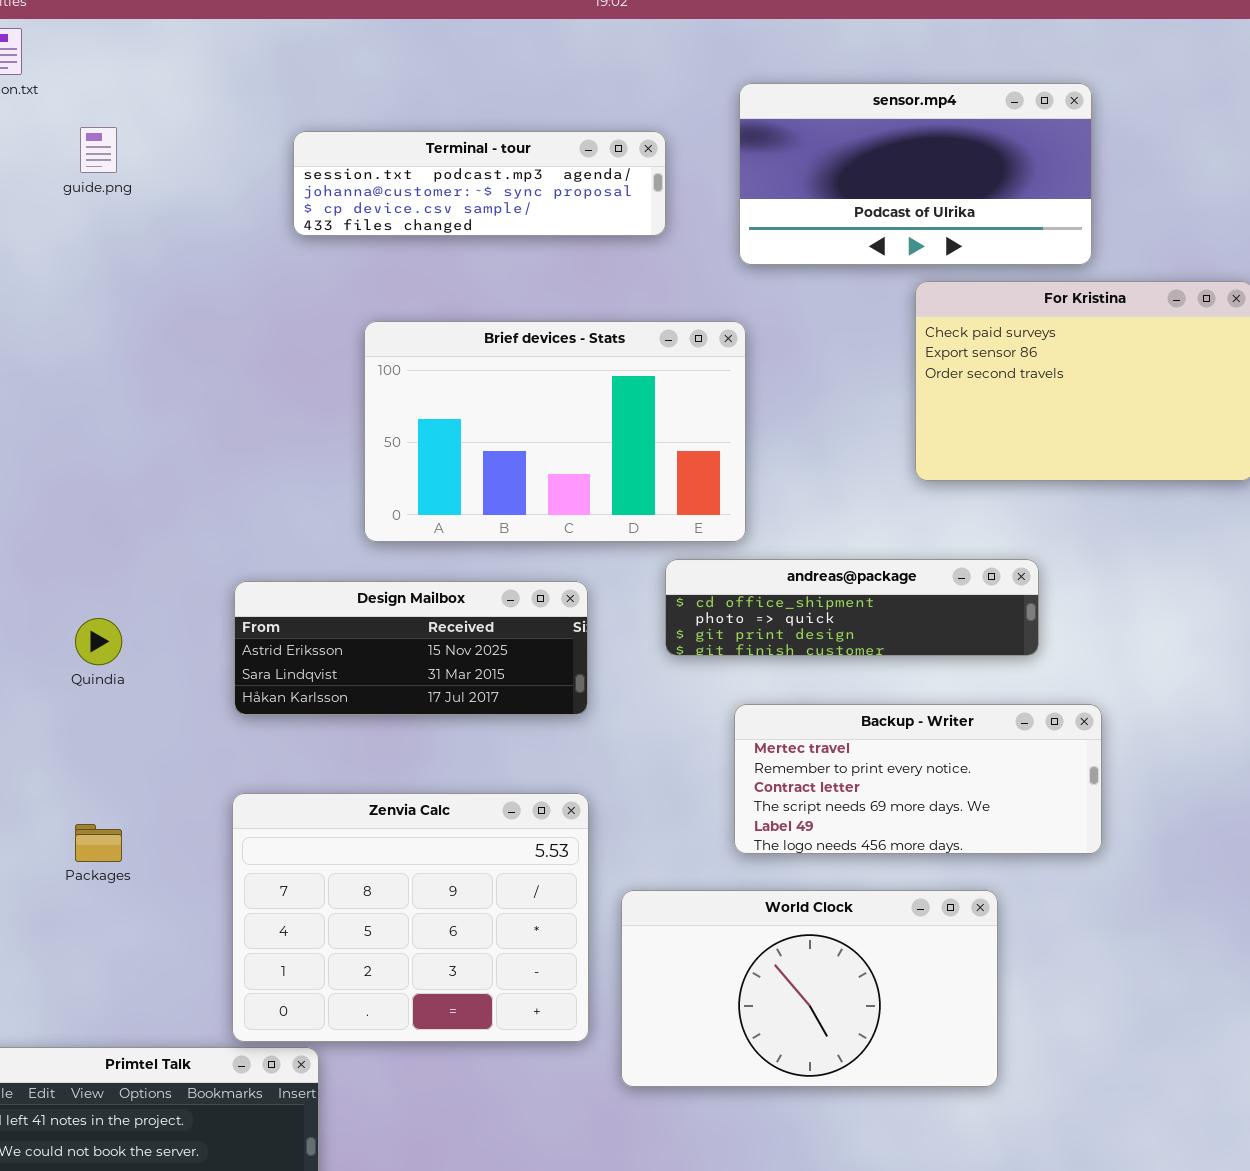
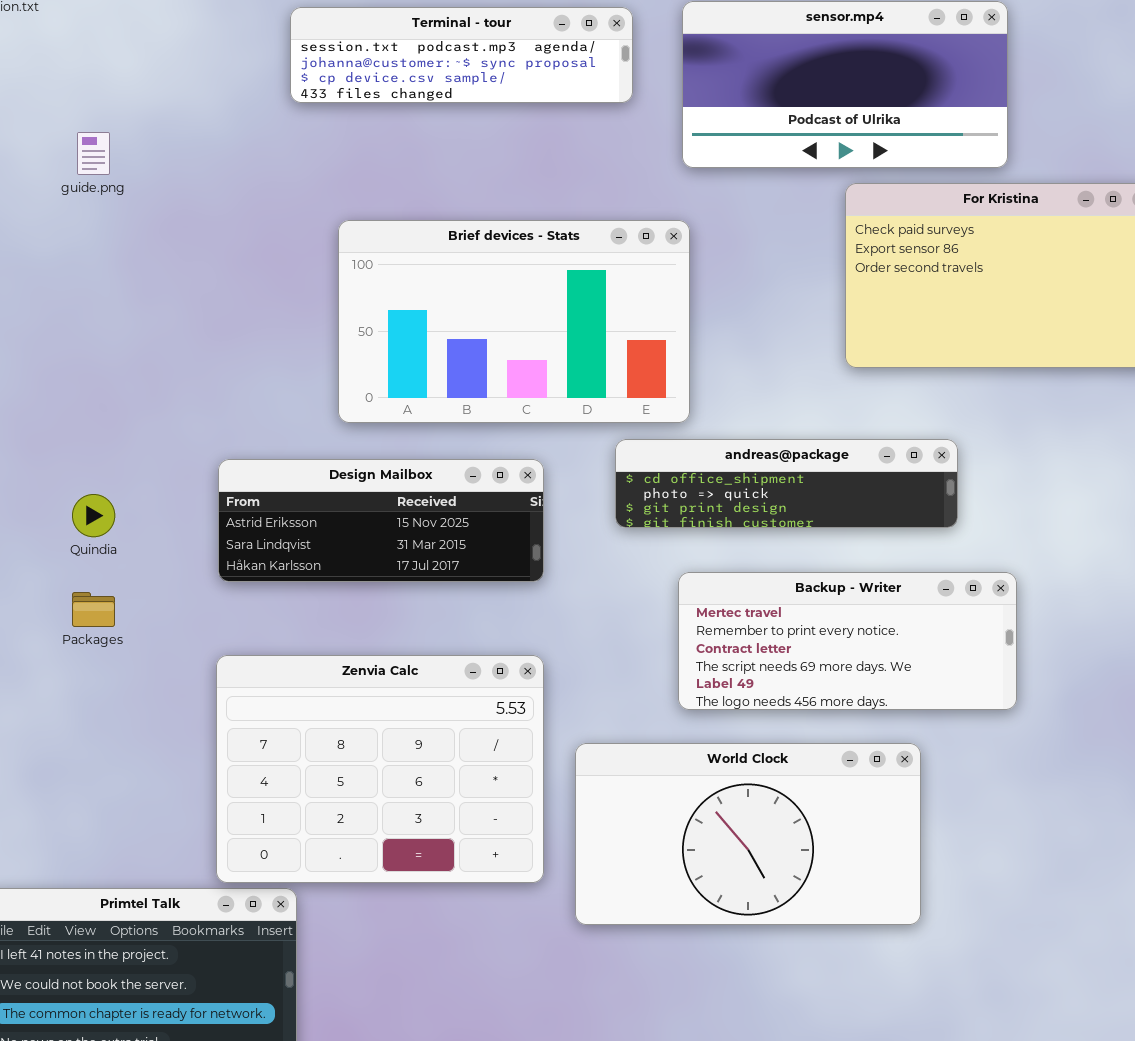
guide.png: [80,127,117,173] -> [77,132,110,175], moved
Terminal - tour: [293,131,666,236] -> [290,7,633,103], moved
Packages: [75,824,122,862] -> [72,592,115,627], moved

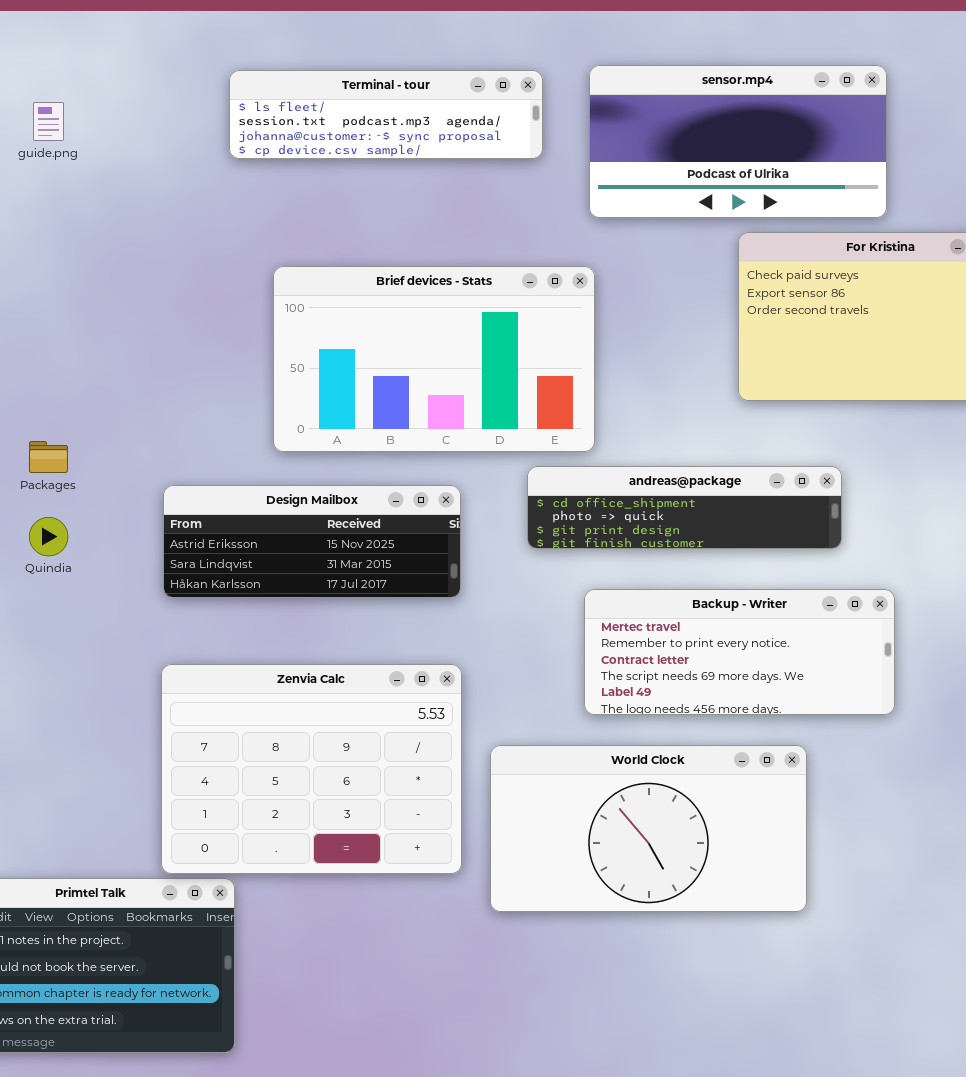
Terminal - tour: [290,7,633,103] -> [229,70,543,159], scrolled up 1 row
guide.png: [77,132,110,175] -> [33,102,64,141], moved
Packages: [72,592,115,627] -> [29,441,68,473], moved

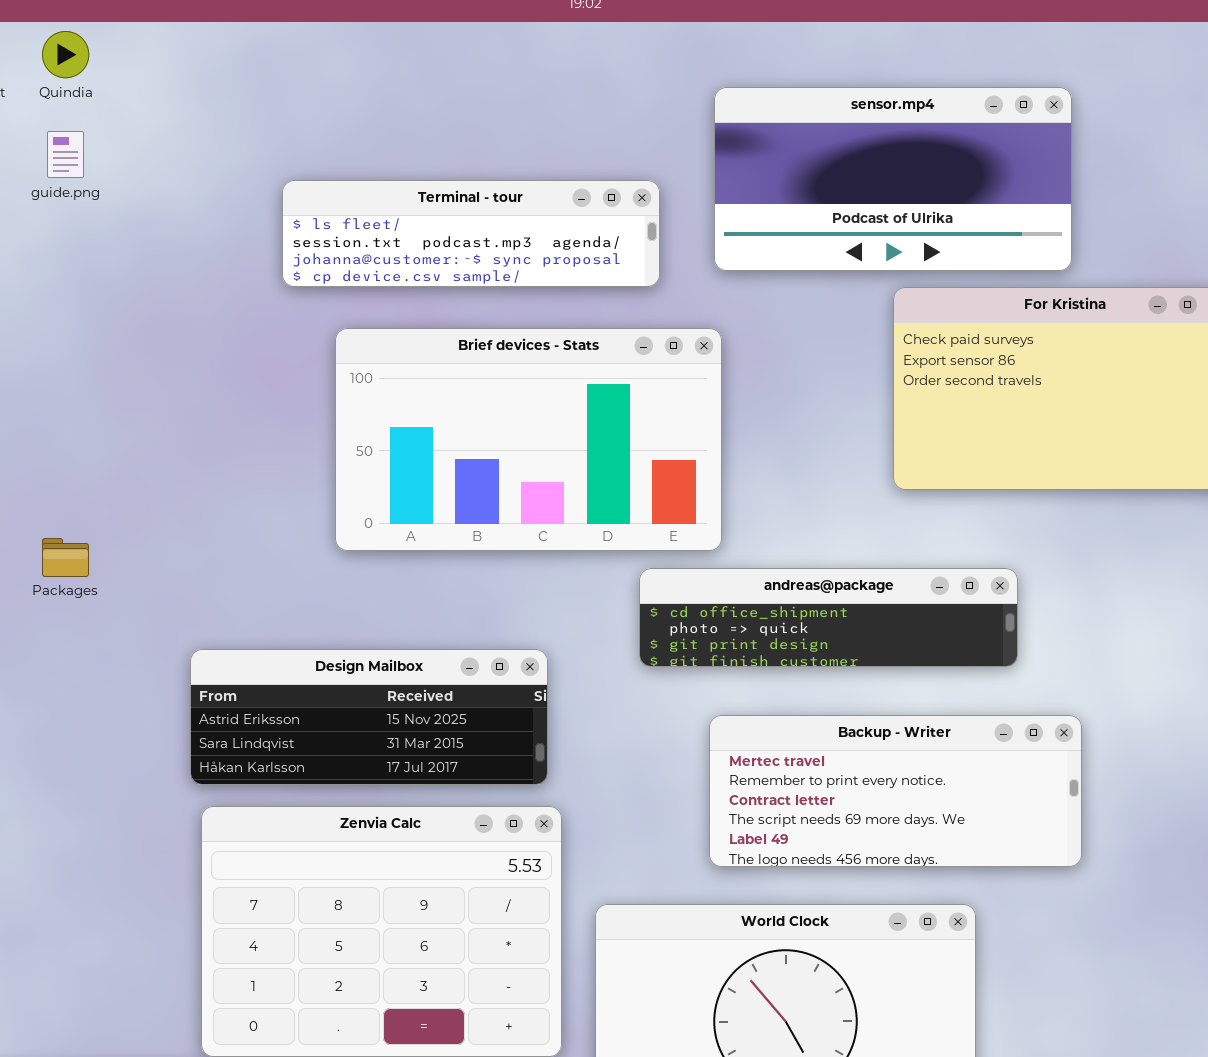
Terminal - tour: [229,70,543,159] -> [282,180,660,287], moved
Design Mailbox: [163,485,461,598] -> [190,649,548,785], moved
Quindia: [29,517,68,556] -> [42,31,89,78], moved

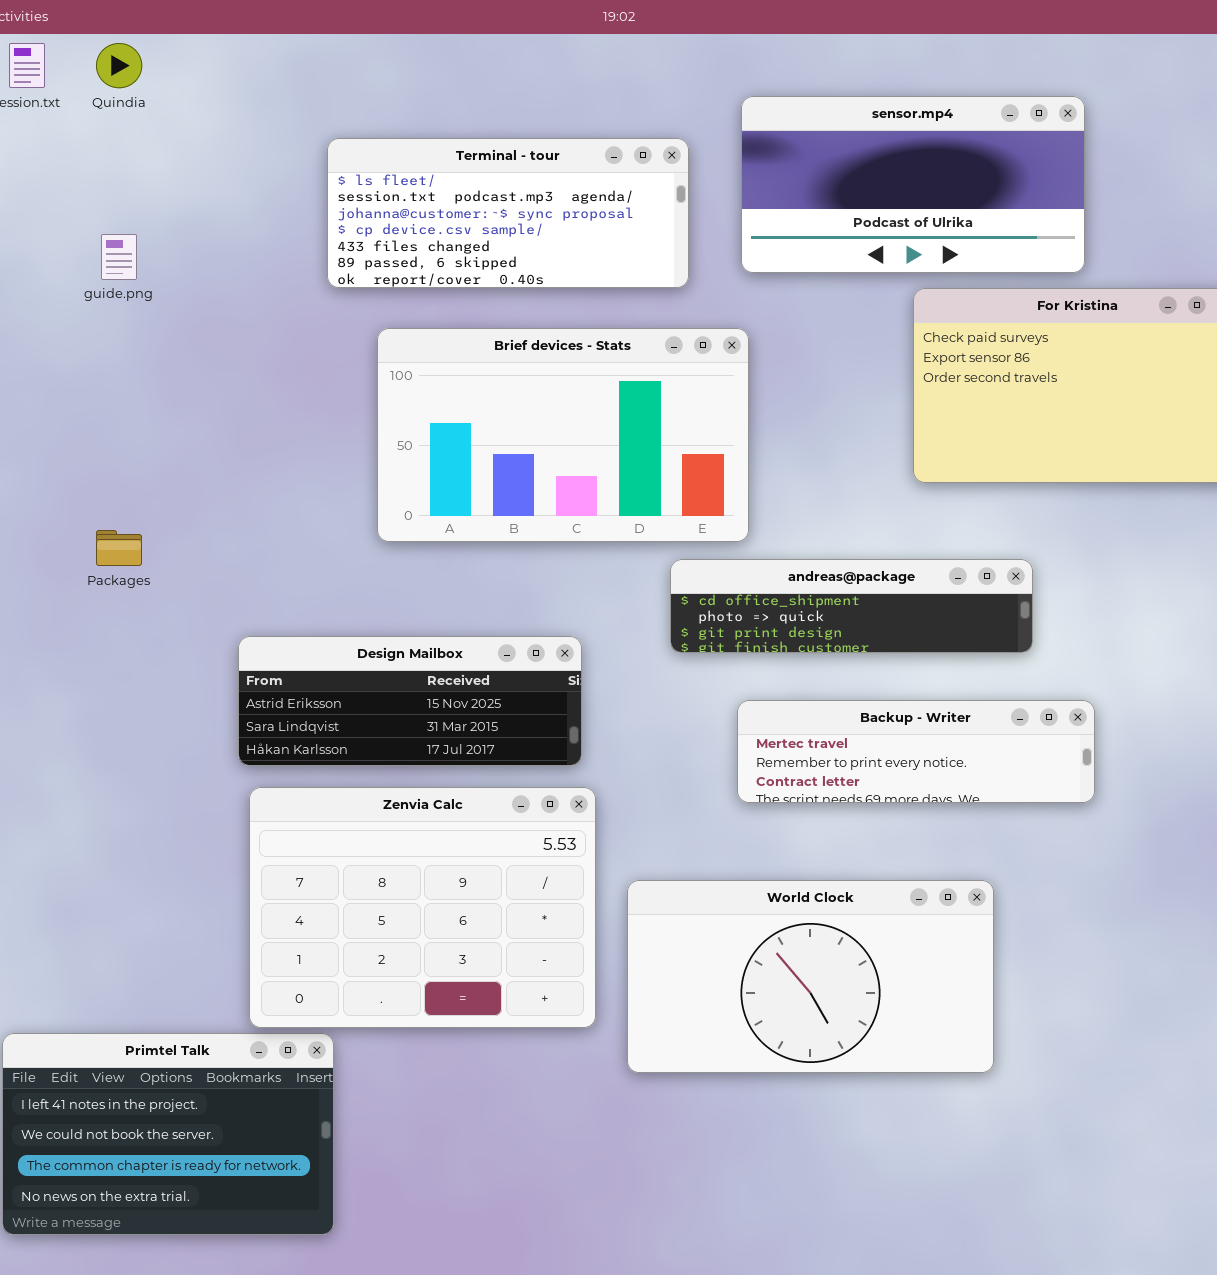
guide.png: [47,131,84,178] -> [101,234,137,280], moved
Terminal - tour: [282,180,660,287] -> [327,138,689,288], resized
Backup - Writer: [709,715,1082,867] -> [737,700,1095,803], resized

